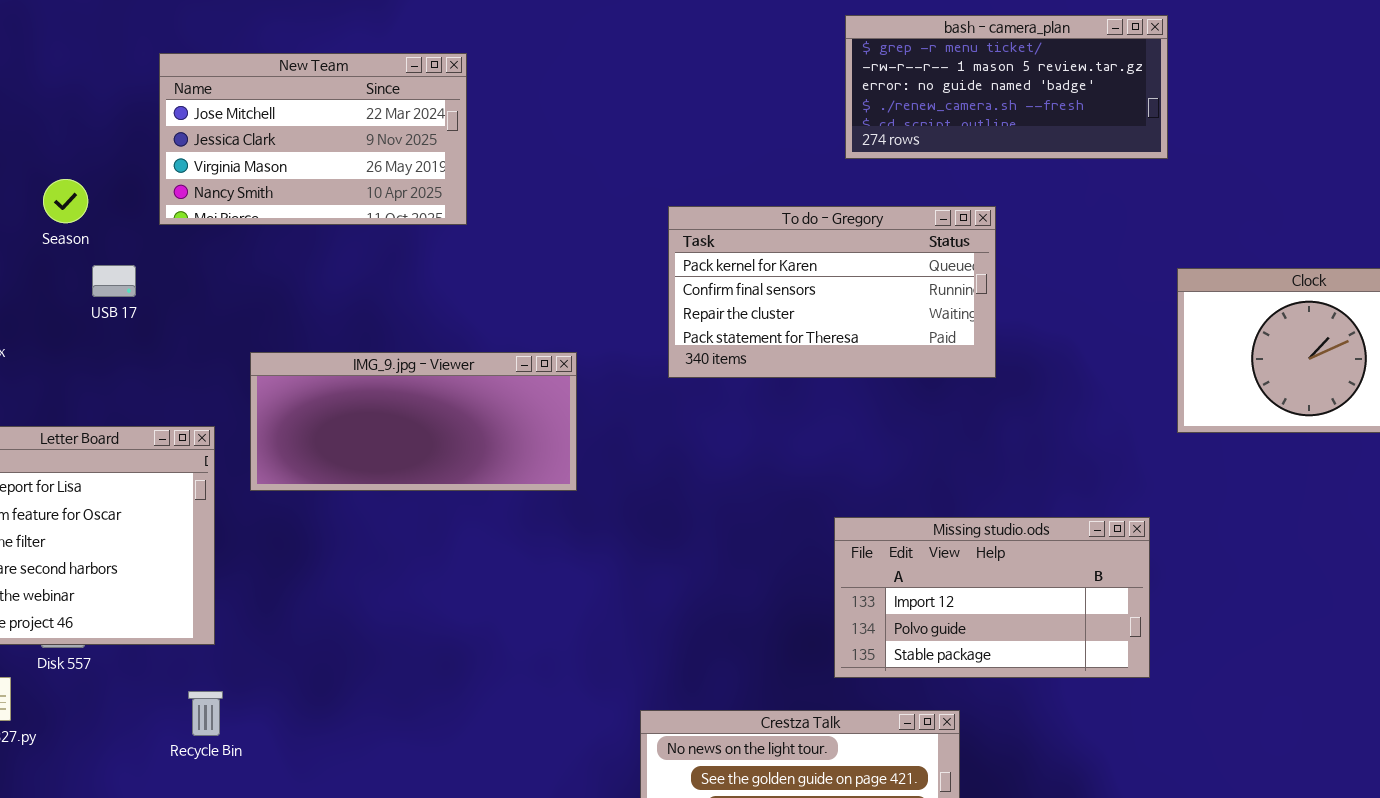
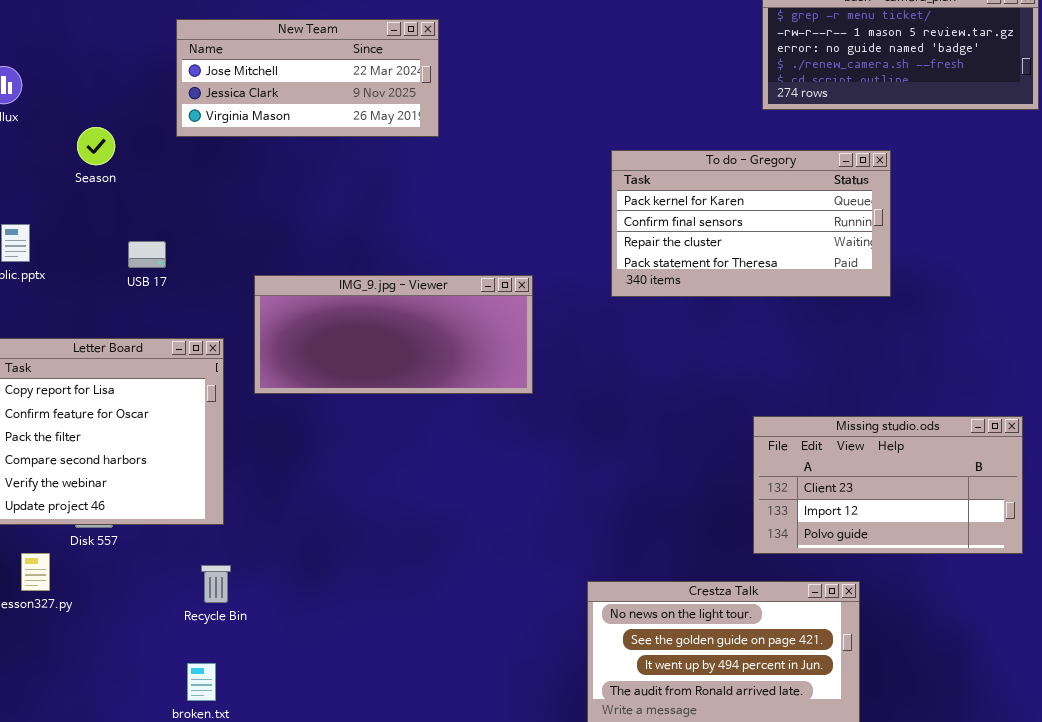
New Team: [159,53,467,225] -> [176,19,439,137], resized
USB 17: [92,265,136,297] -> [128,241,166,268], moved
Missing studio.ods: [834,517,1150,678] -> [753,416,1023,554], scrolled up 1 row

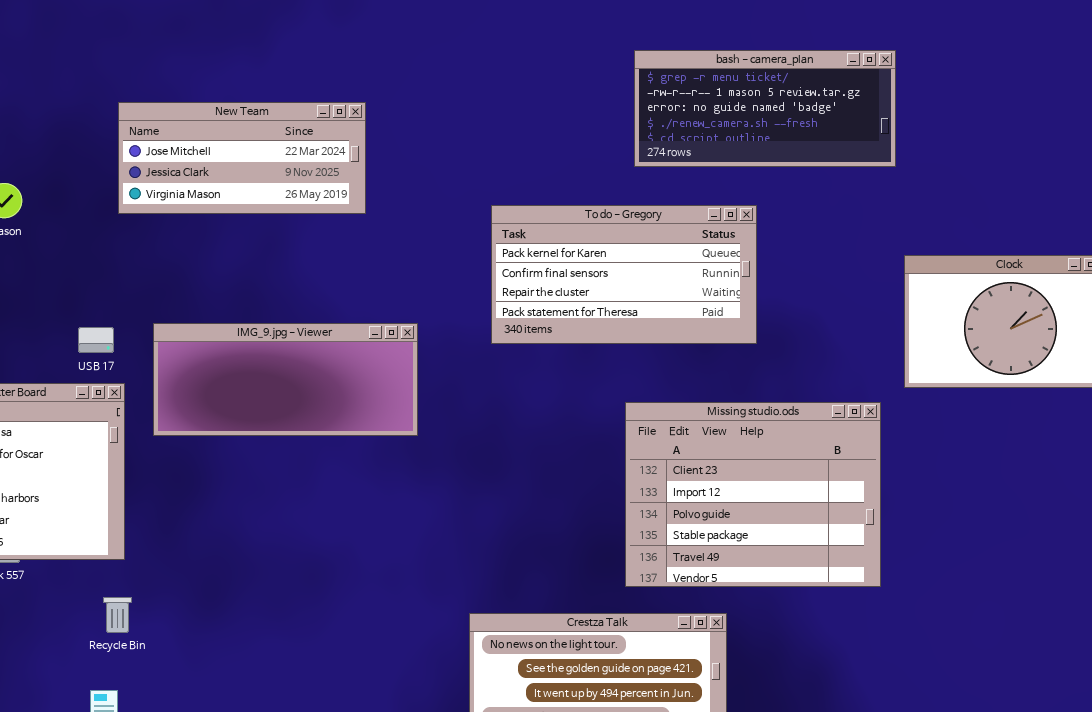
New Team: [176,19,439,137] -> [118,102,366,214], moved
USB 17: [128,241,166,268] -> [78,327,114,353], moved
Missing studio.ods: [753,416,1023,554] -> [625,402,881,587], resized

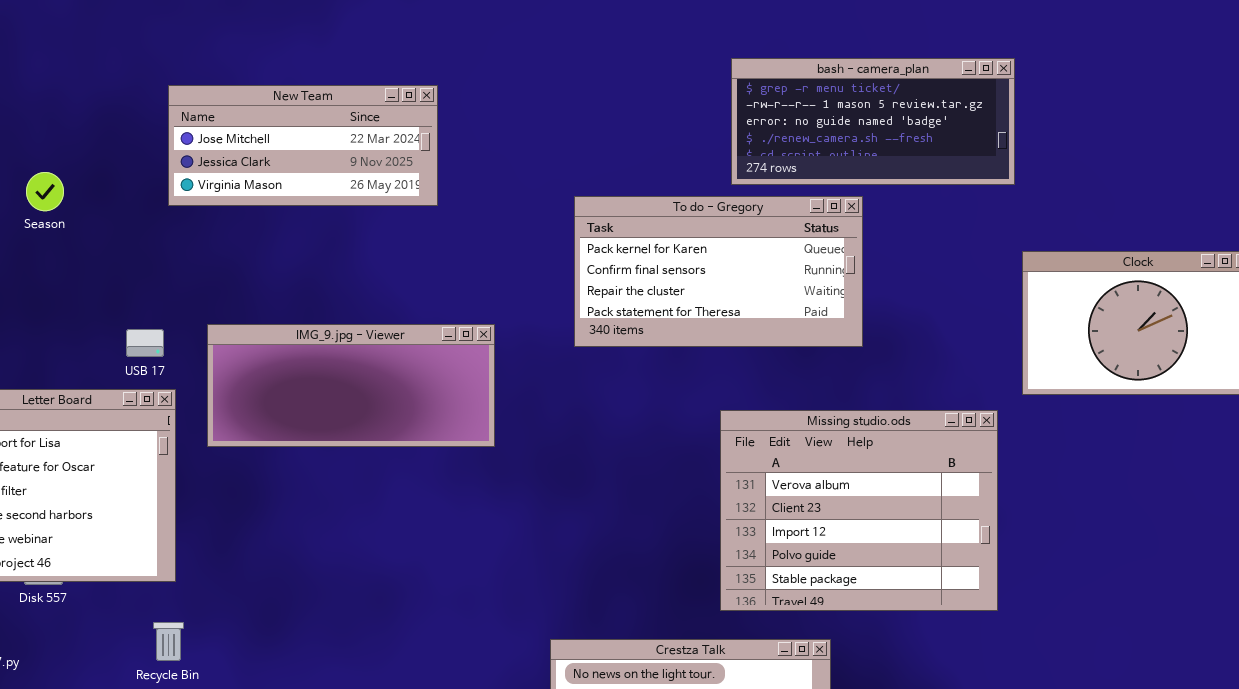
bash - camera_plan: [634,50,896,167] -> [731,58,1015,185], moved
Missing studio.ods: [625,402,881,587] -> [720,410,998,611], scrolled up 1 row

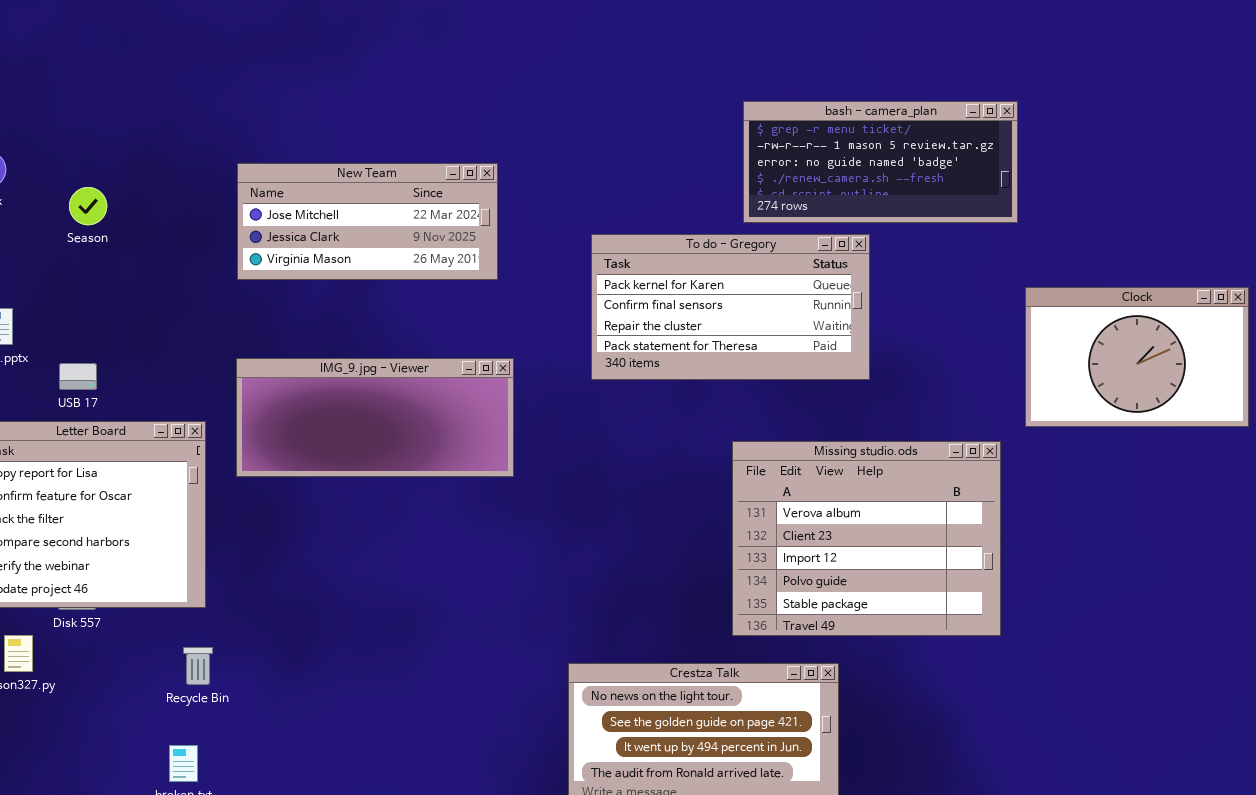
New Team: [168,85,438,206] -> [237,163,498,280], moved
Season: [26,172,64,211] -> [69,187,107,225], moved
USB 17: [126,329,164,357] -> [59,363,97,390], moved

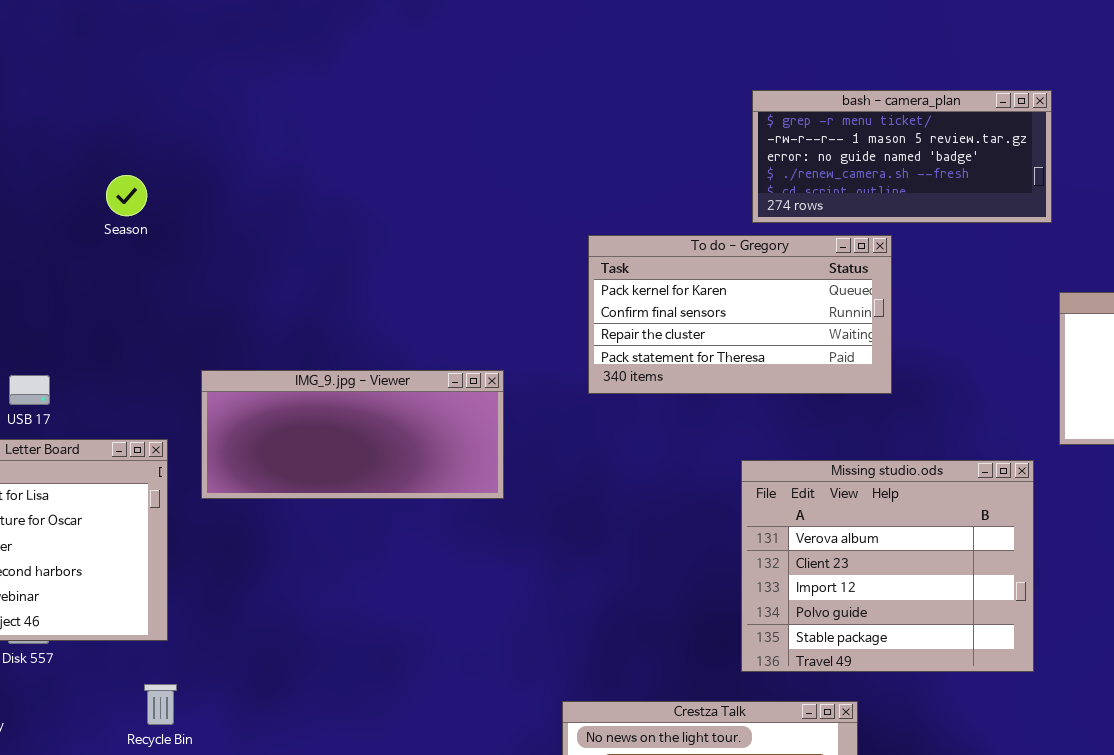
New Team: [237,163,498,280] -> none, closed
Season: [69,187,107,225] -> [106,175,147,216], moved

